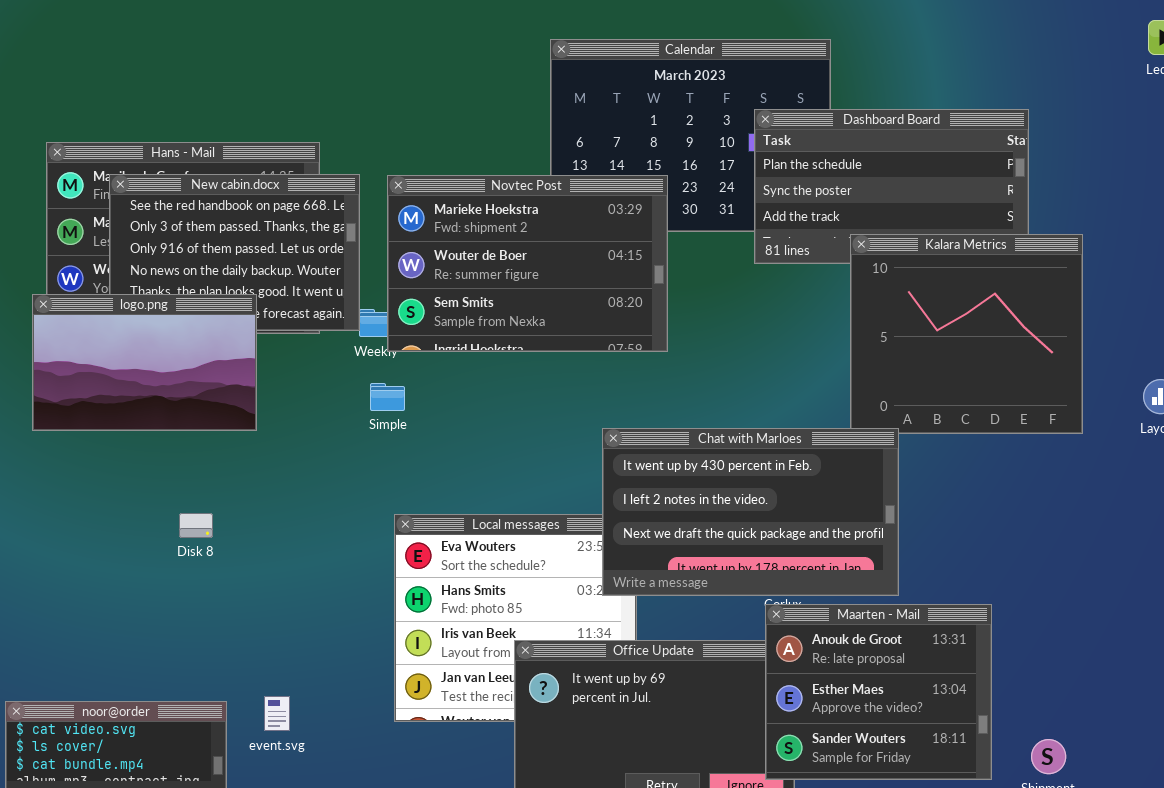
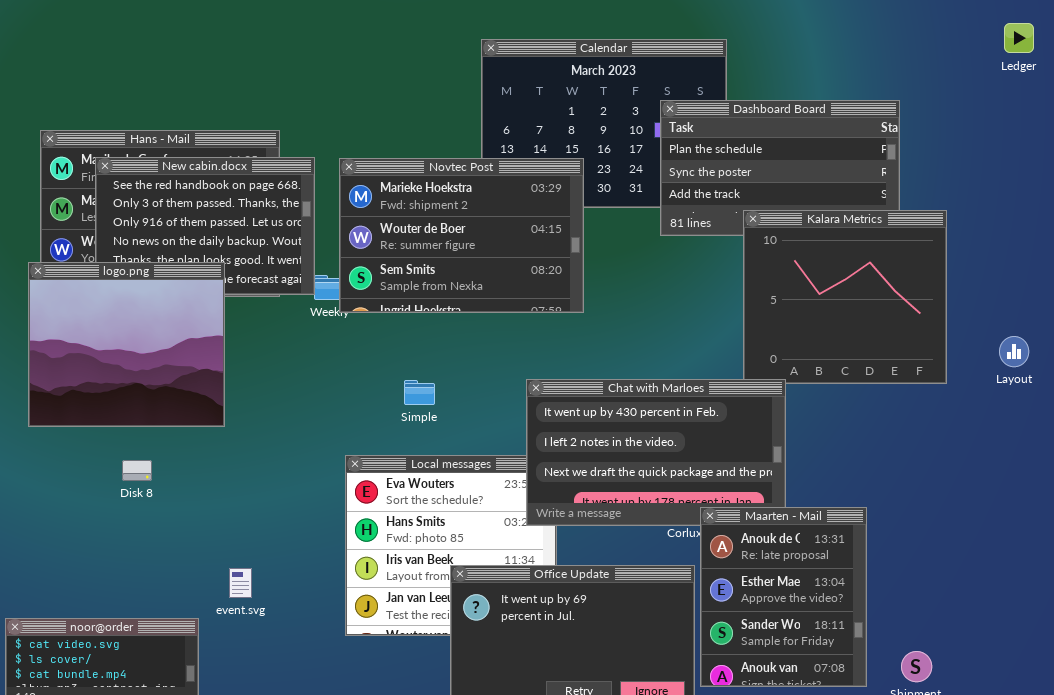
logo.png: [32,294,257,431] -> [28,262,225,427], resized
Simple: [370,383,405,411] -> [404,380,435,405], moved
Disk 8: [179,513,213,538] -> [122,460,152,481], moved
Maarten - Mail: [765,604,992,780] -> [700,507,867,687], resized
event.svg: [264,696,290,731] -> [229,568,252,598], moved

